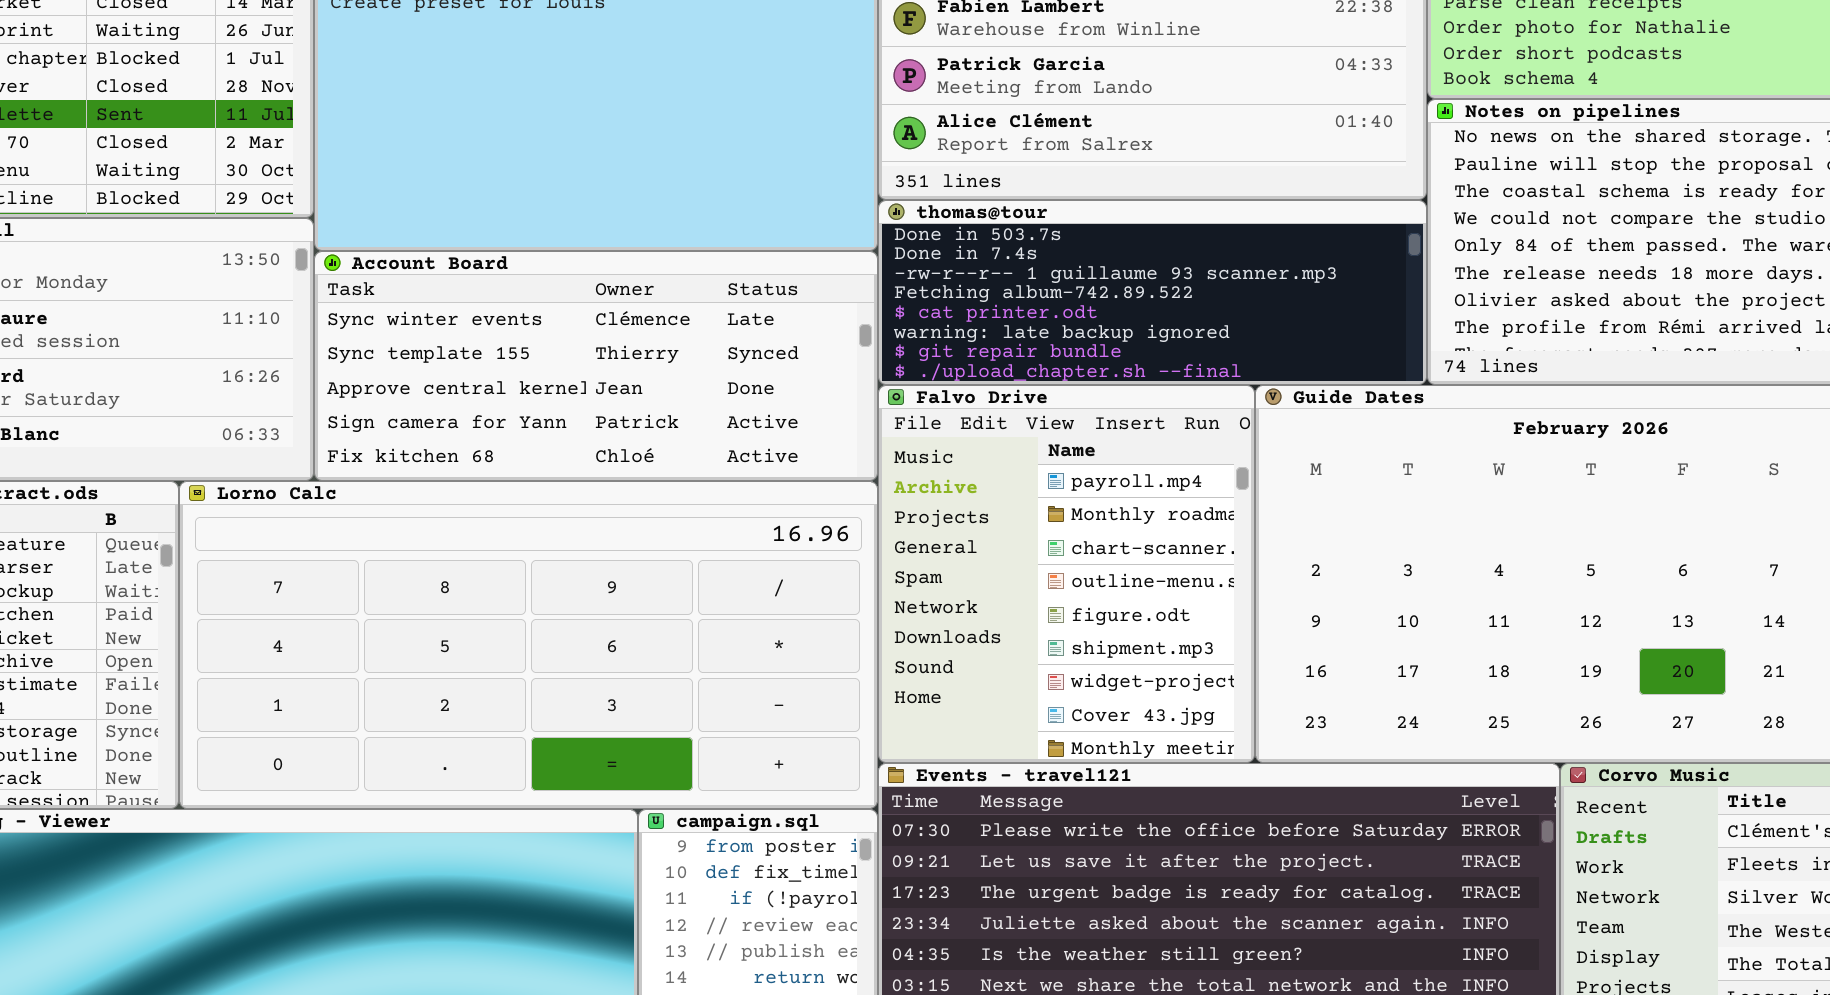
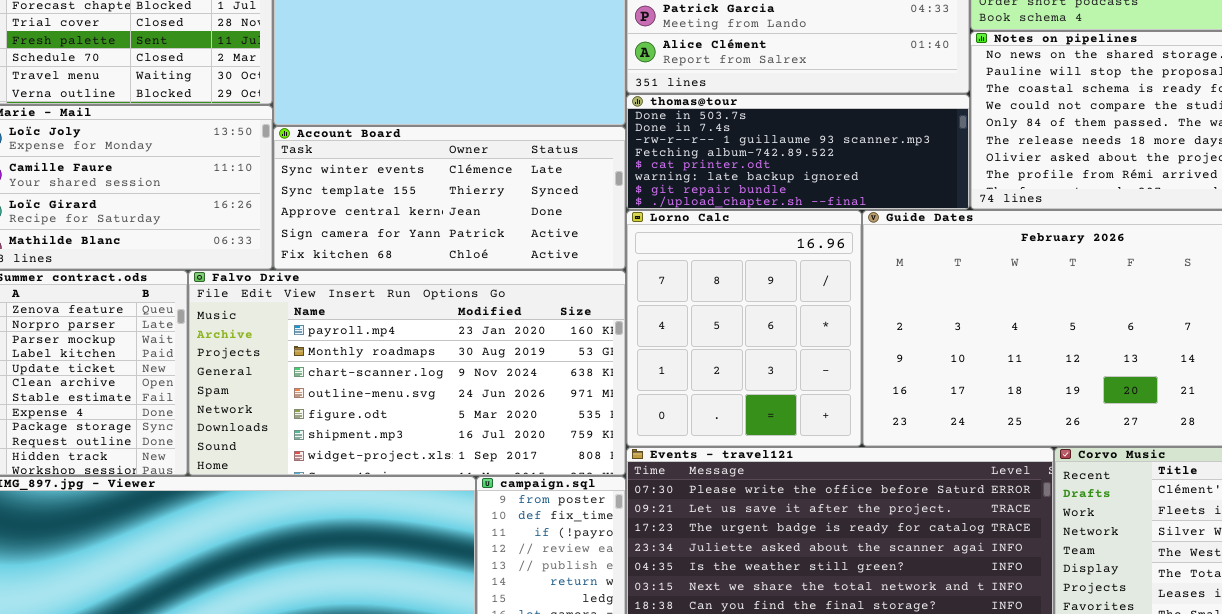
Falvo Drive: [878,385,1255,763] -> [188,270,626,476], moved, resized
Lorno Calc: [179,481,878,809] -> [626,210,862,447], moved, resized

